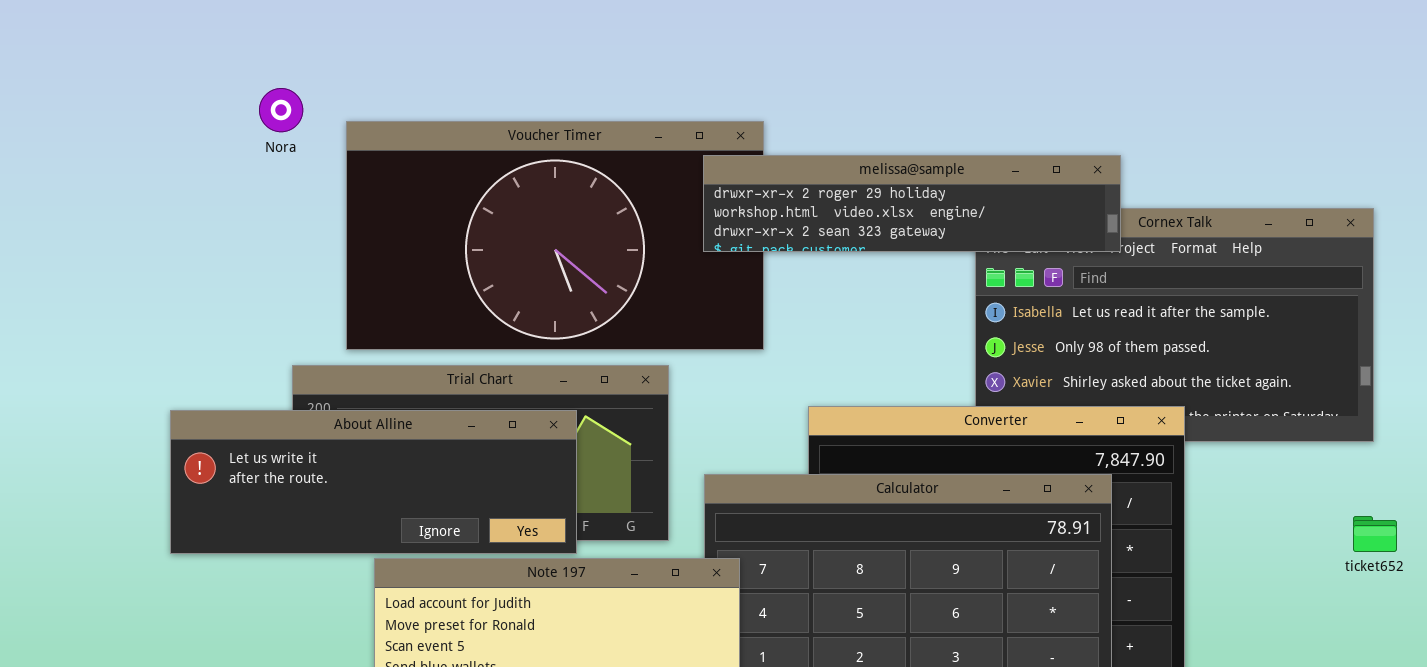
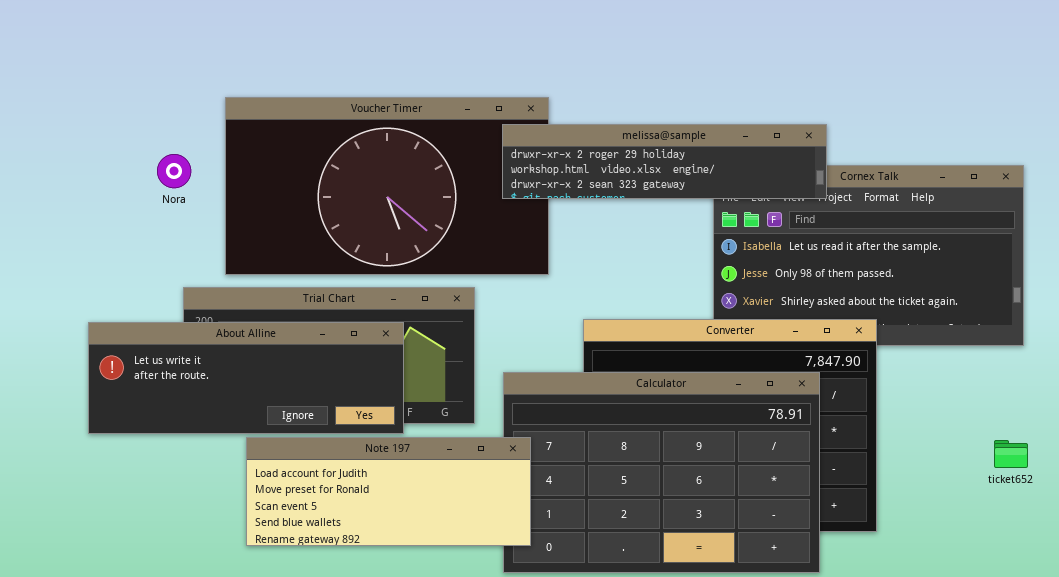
Nora: [259,88,303,132] -> [157,154,191,188], moved
ticket652: [1353,516,1397,552] -> [994,440,1028,468], moved

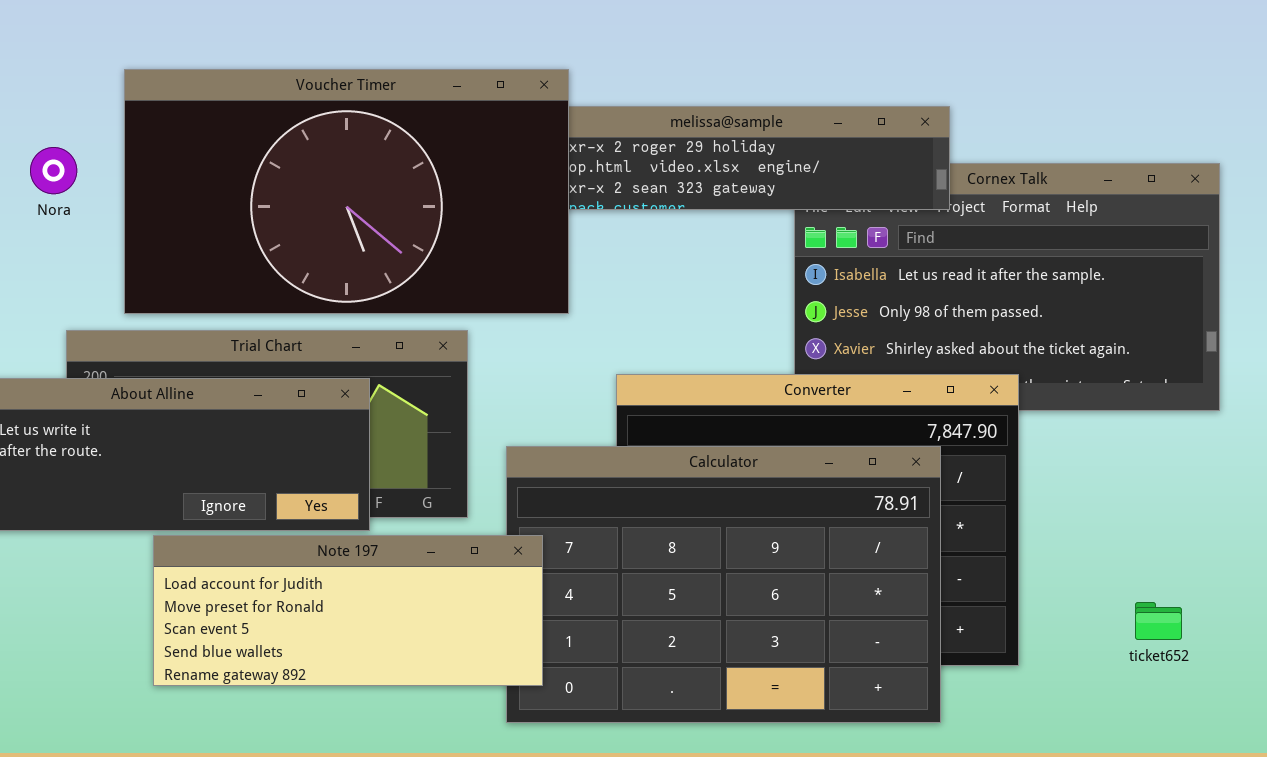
Voucher Timer: [225,97,549,275] -> [124,69,569,314], raised
ticket652: [994,440,1028,468] -> [1135,602,1182,640], moved

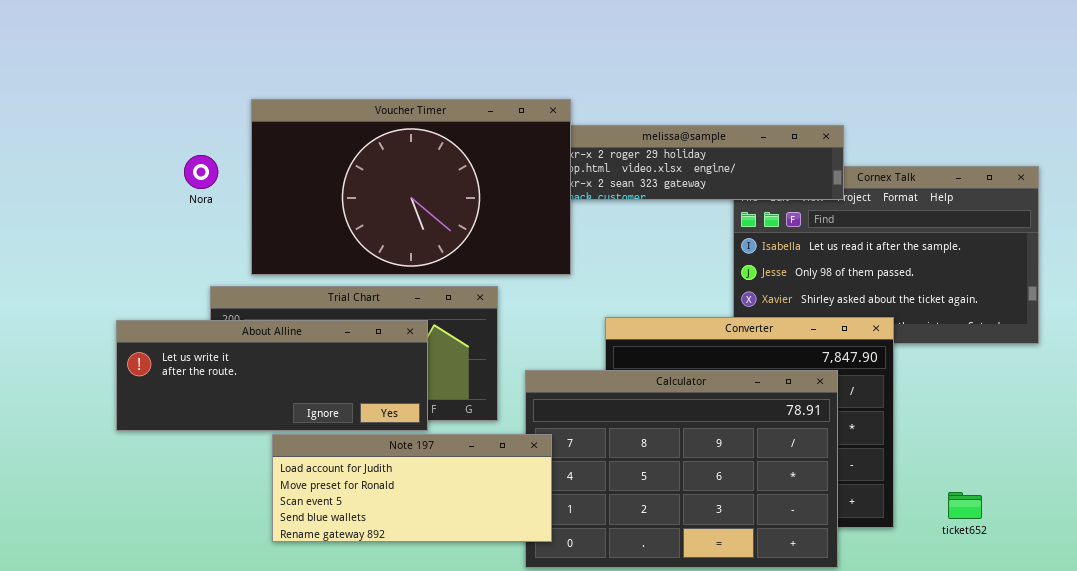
ticket652: [1135,602,1182,640] -> [948,492,982,519], moved

